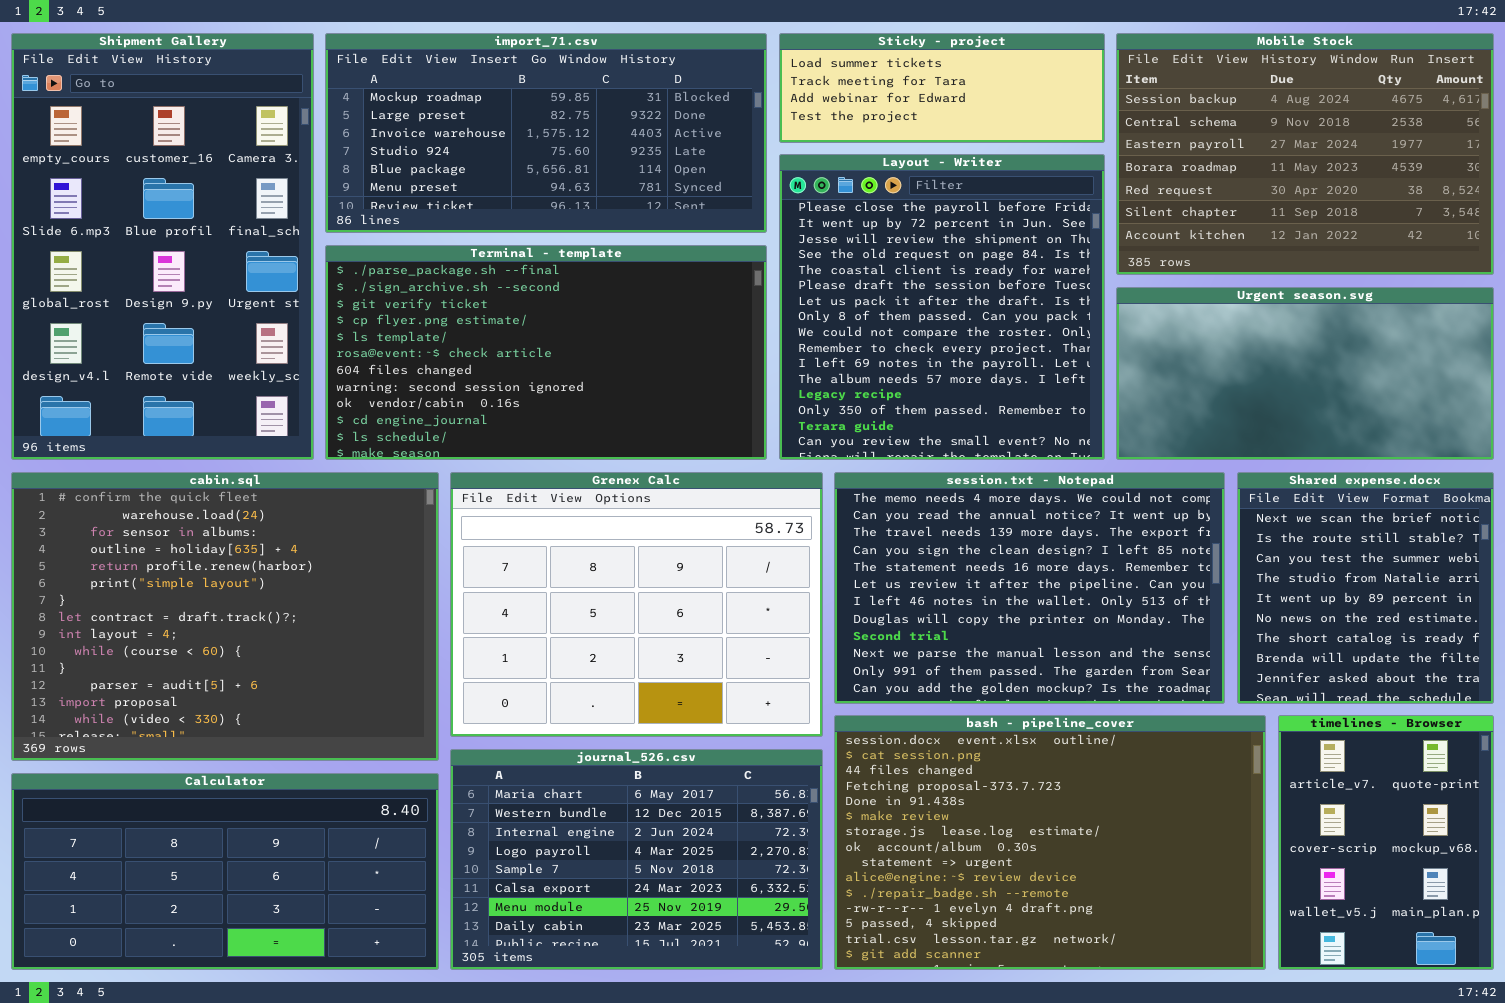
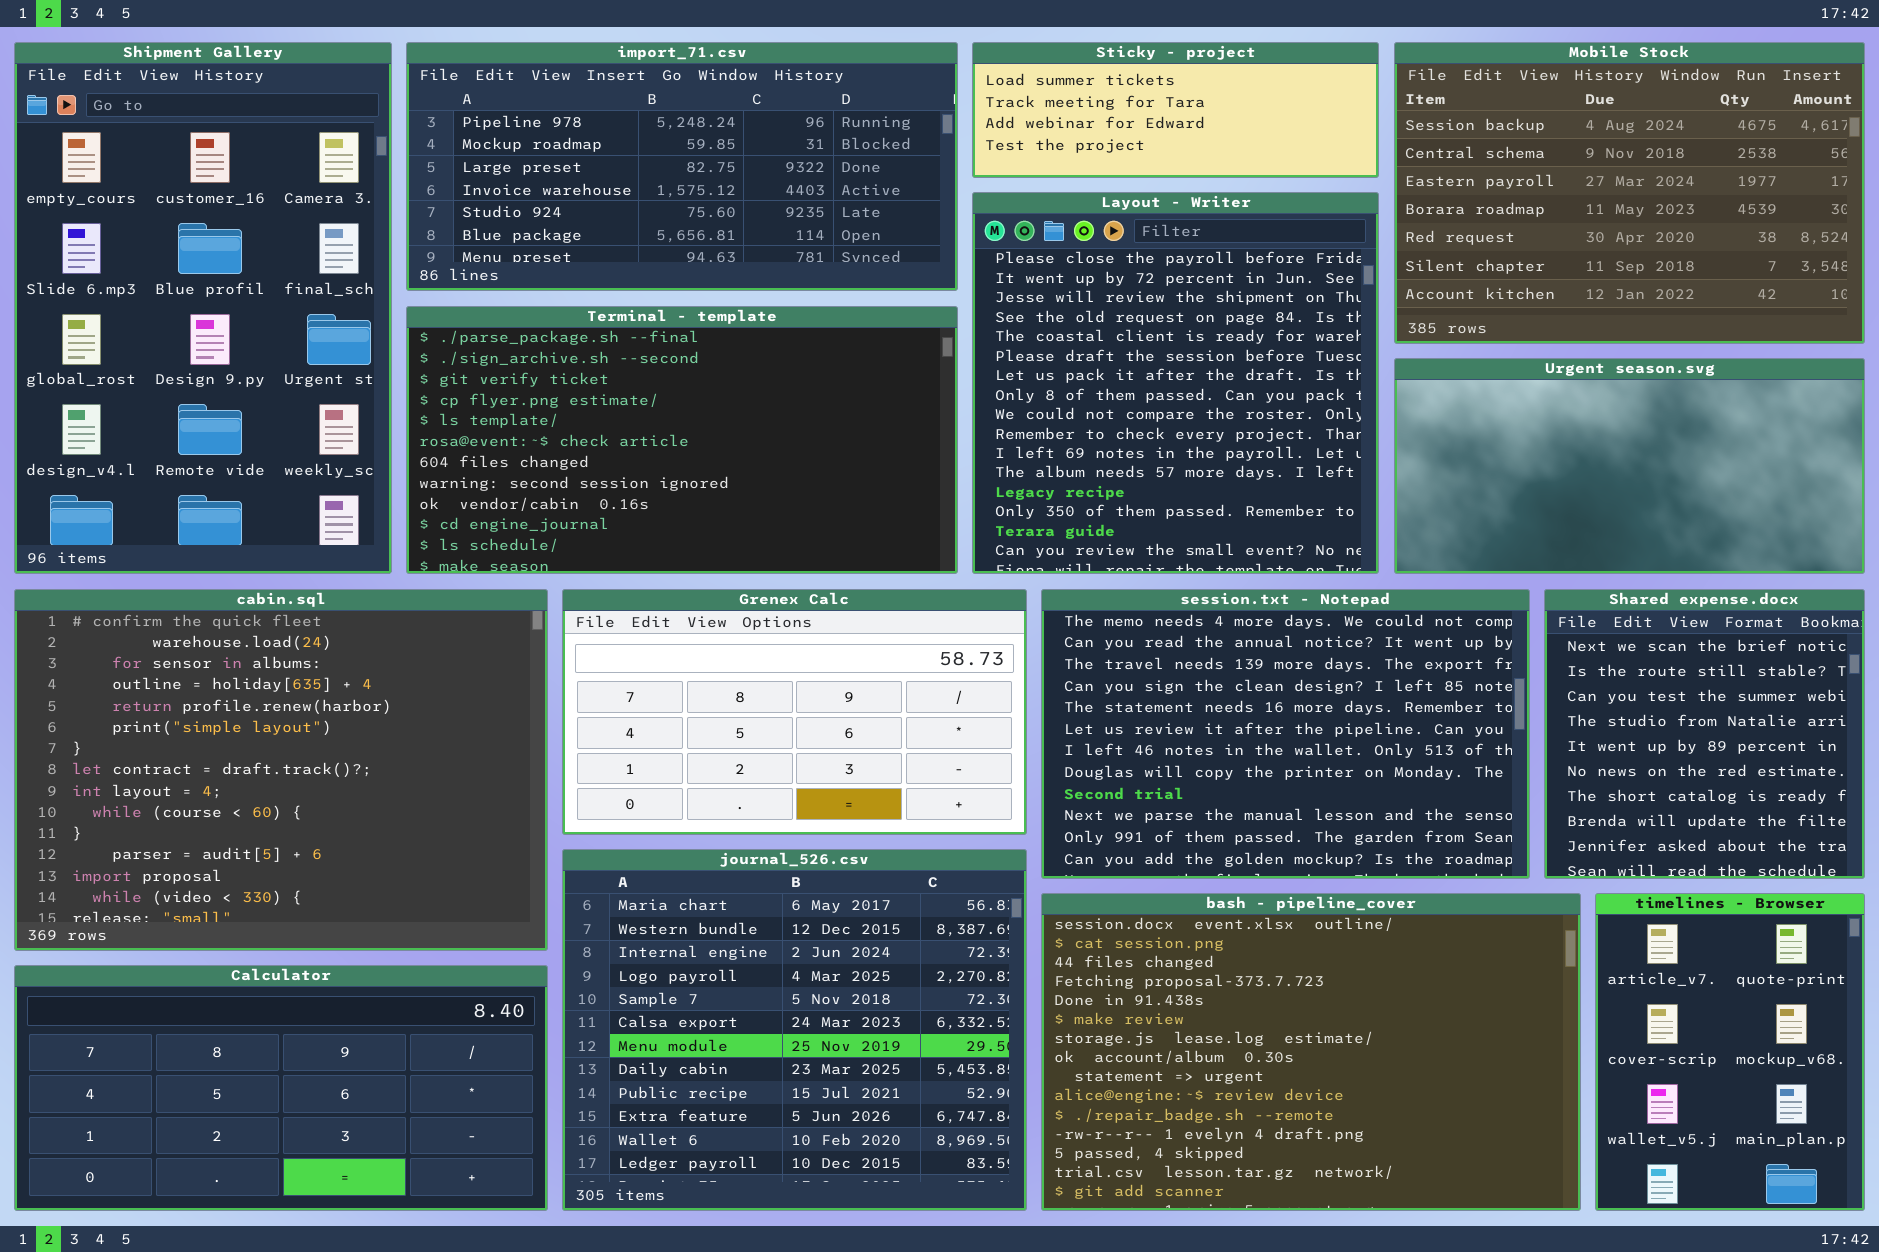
import_71.csv: [325,33,767,233] -> [406,42,958,291], scrolled up 1 row
Grenex Calc: [450,472,823,737] -> [562,589,1027,835], resized
journal_526.csv: [450,749,823,970] -> [562,849,1027,1211], resized

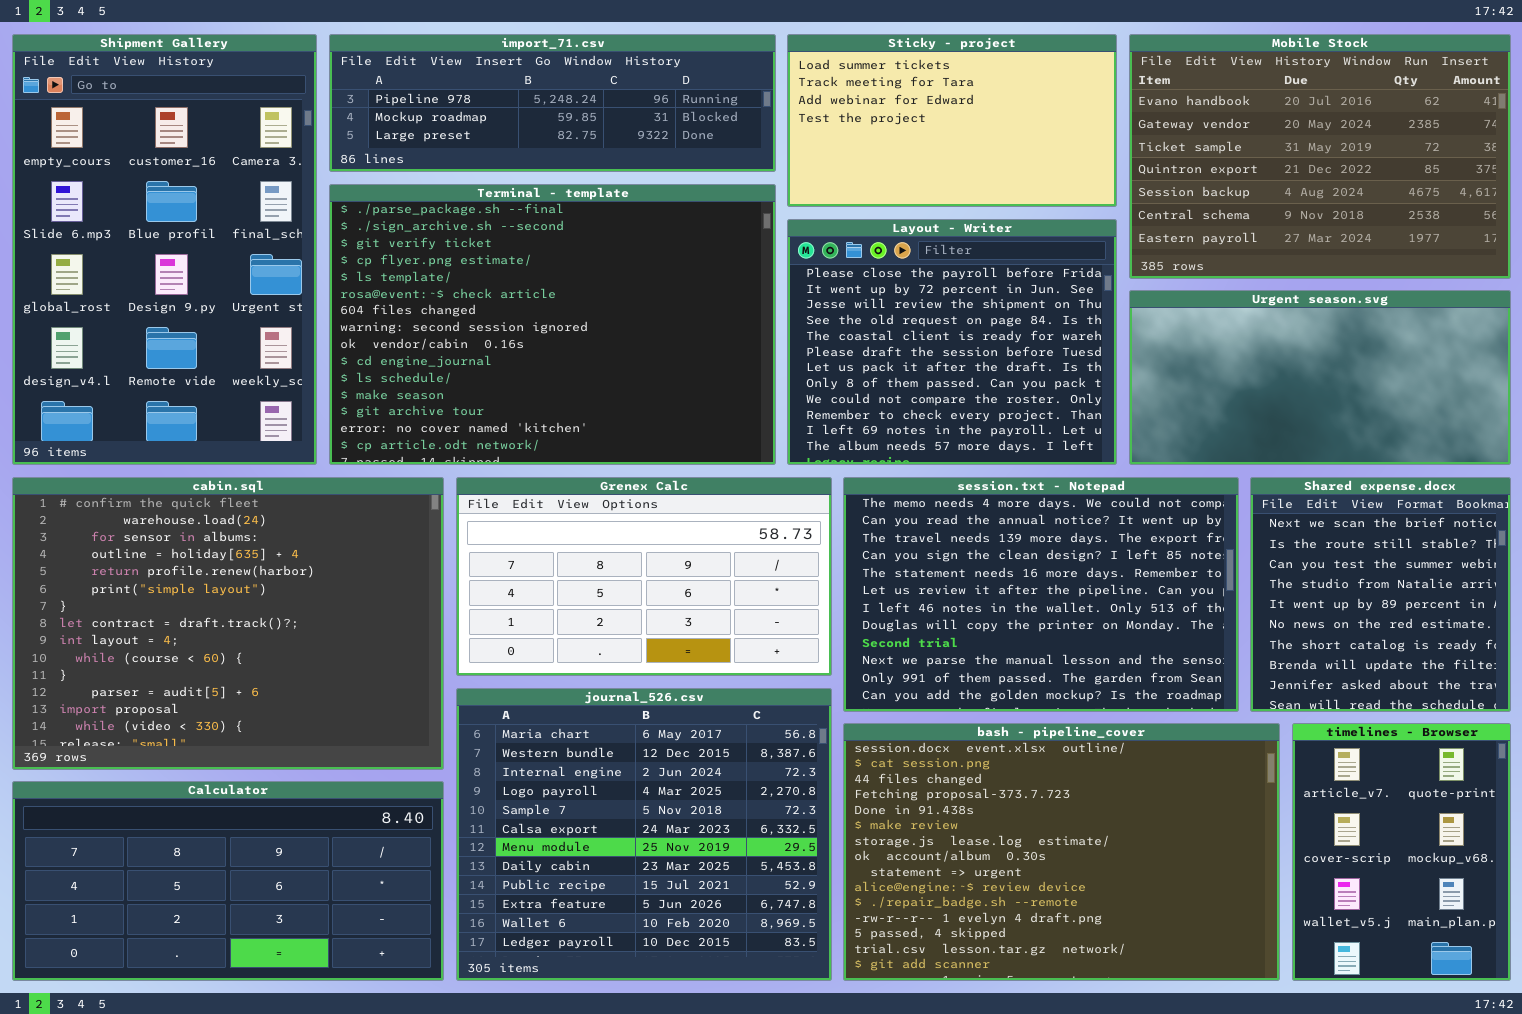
import_71.csv: [406,42,958,291] -> [329,34,776,172], resized
Sticky - project: [972,42,1379,178] -> [787,34,1117,207], resized
Mobile Stock: [1394,42,1865,344] -> [1129,34,1511,279], scrolled up 4 rows
Layout - Writer: [972,192,1379,574] -> [787,219,1117,465], resized
Terminal - template: [406,306,958,574] -> [329,184,776,465], resized

